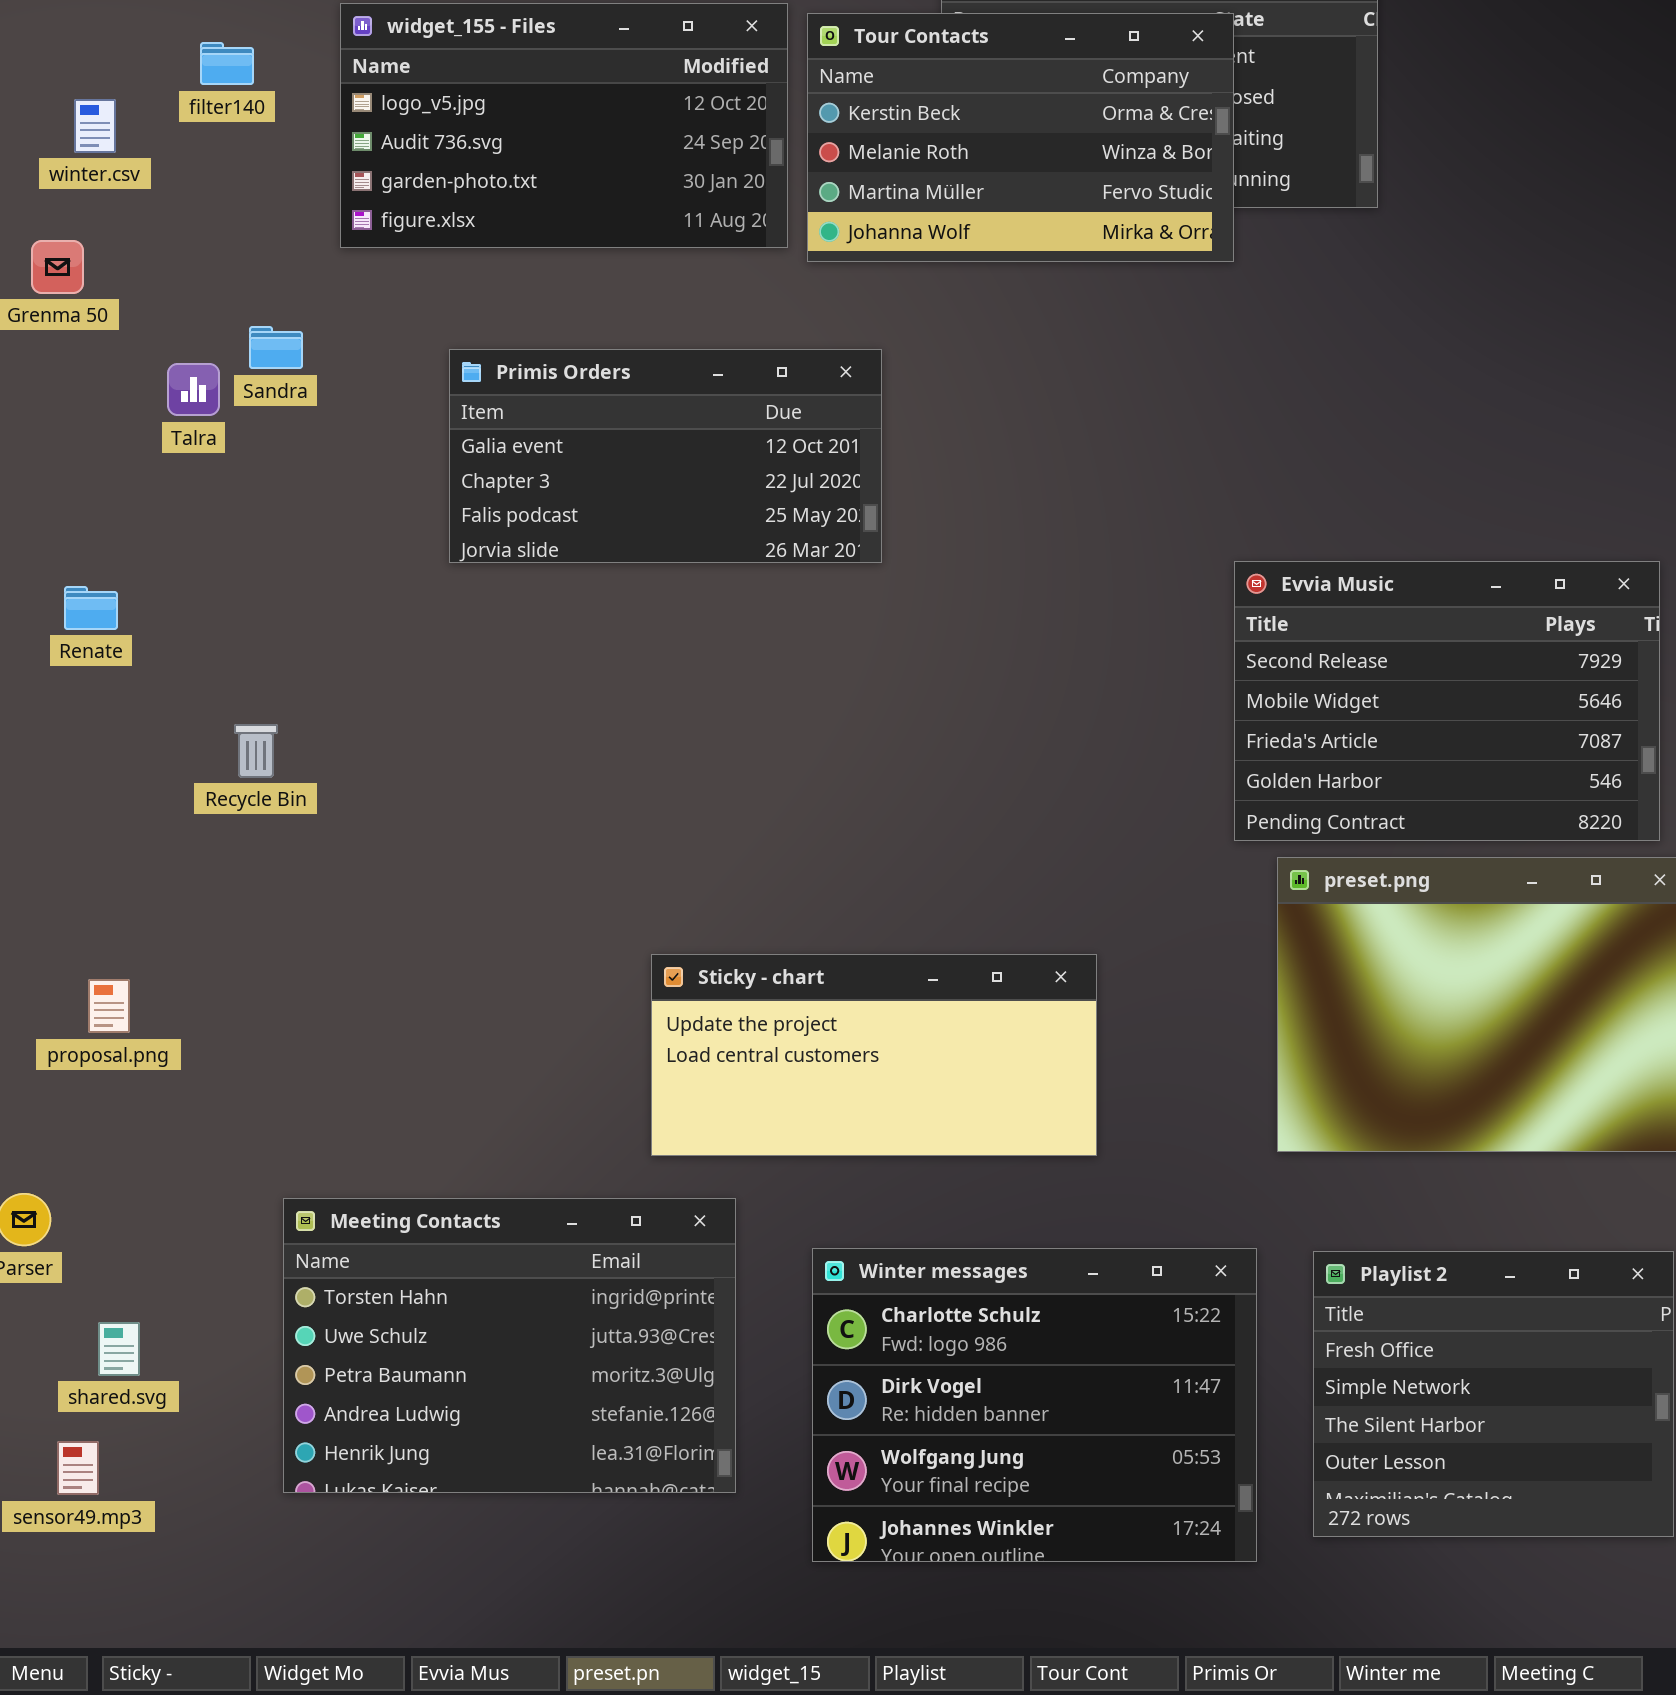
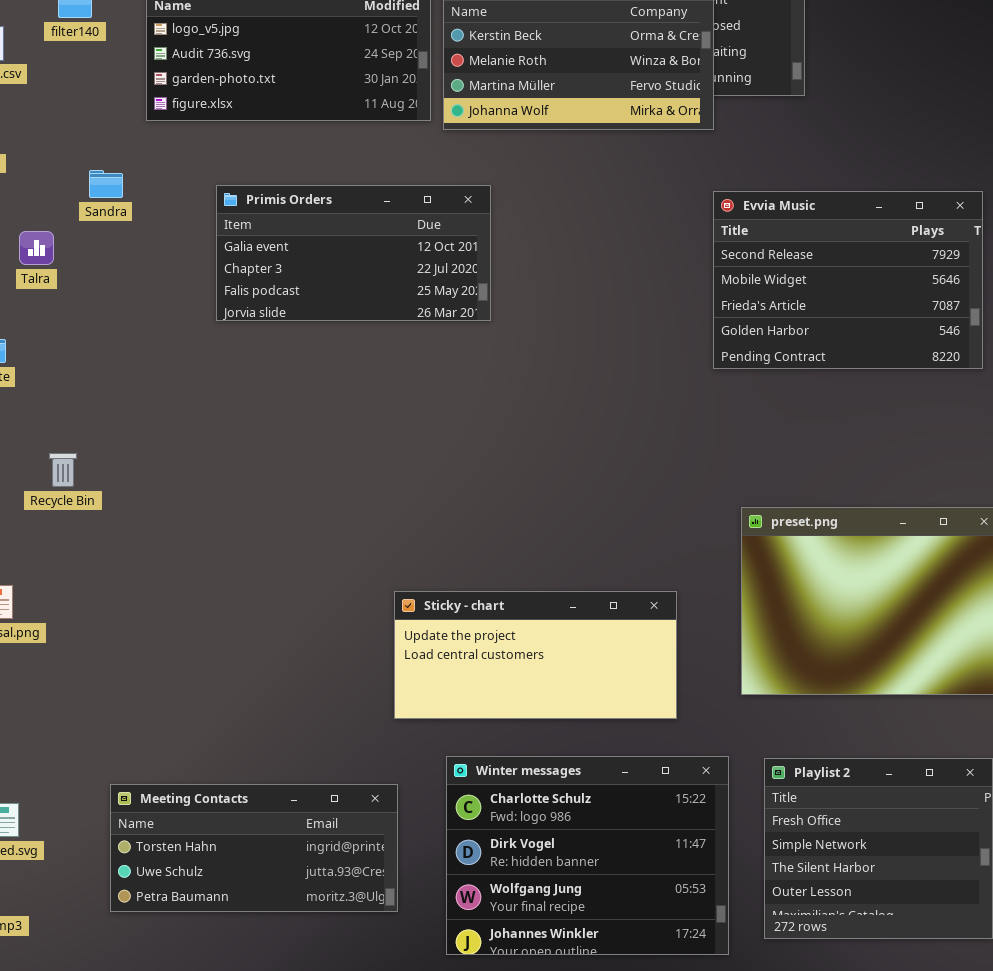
Talra: [167,363,220,416] -> [19,231,54,265], moved
Evvia Music: [1234,561,1660,841] -> [713,191,983,369], moved
Recycle Bin: [234,724,278,778] -> [49,453,77,487], moved
Sticky - chart: [651,954,1097,1156] -> [394,591,677,719], moved
Meeting Contacts: [283,1198,736,1493] -> [110,784,398,912], resized

